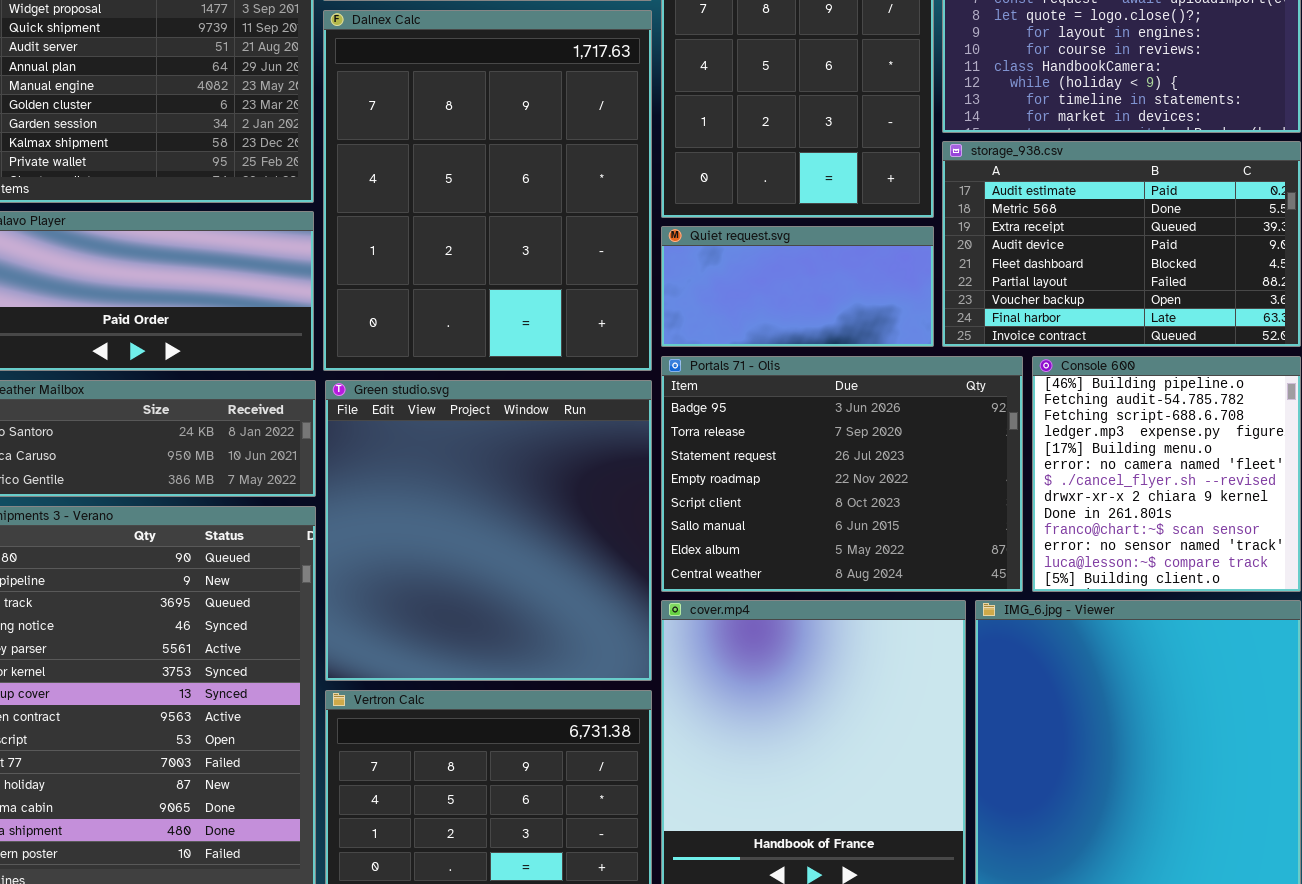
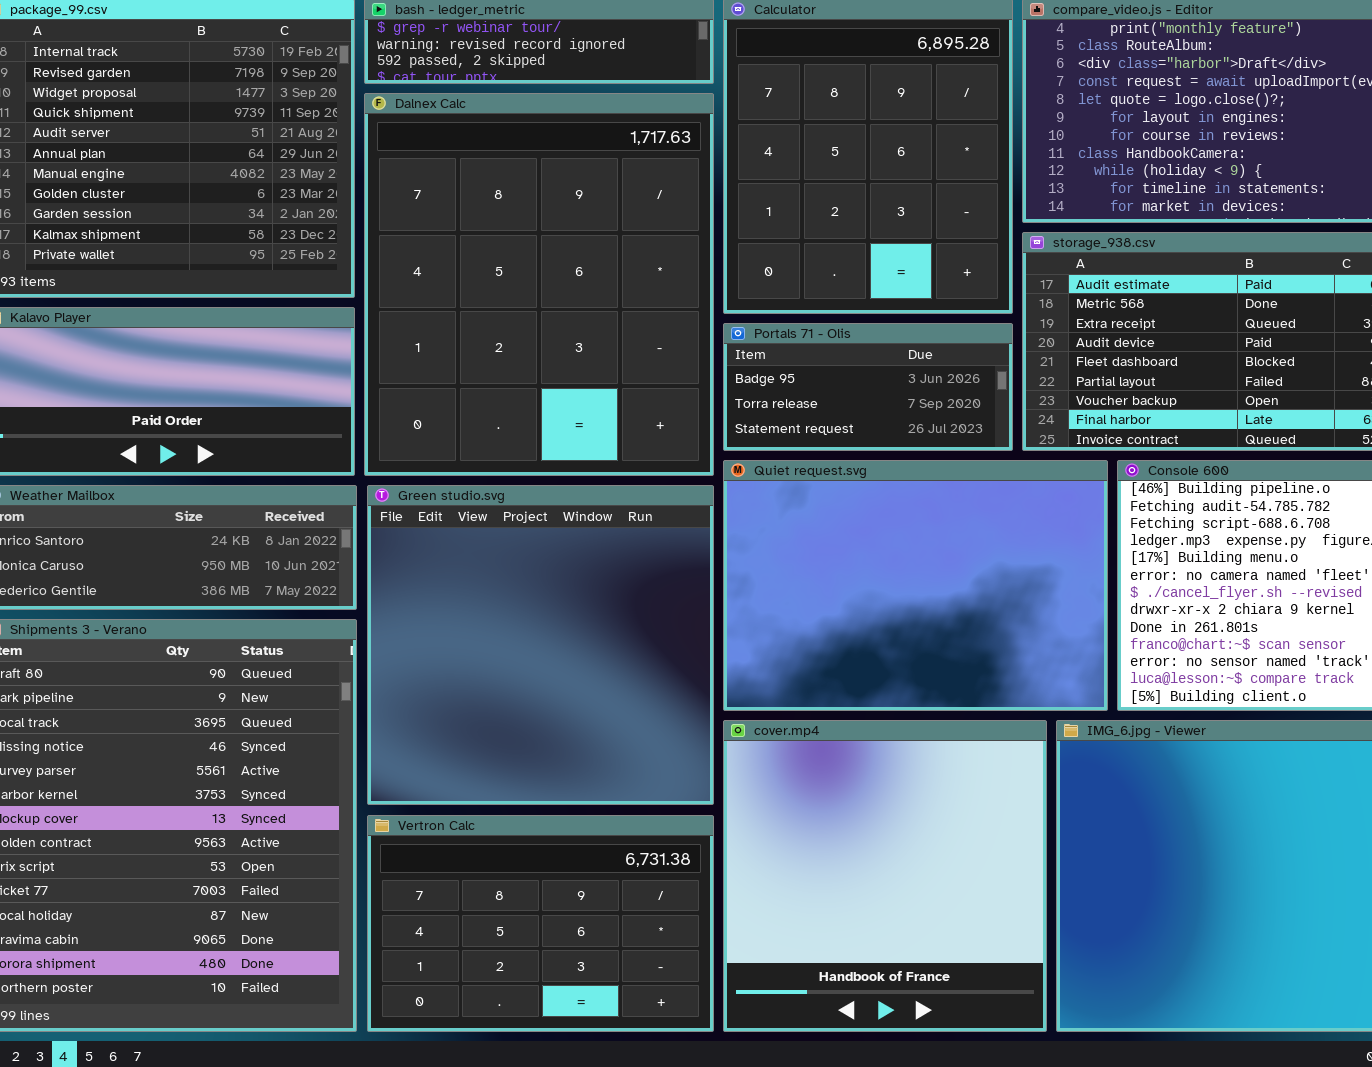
Quiet request.svg: [661,226,934,347] -> [723,460,1108,711], moved, resized
Portals 71 - Olis: [661,356,1023,592] -> [723,323,1013,451], moved, resized

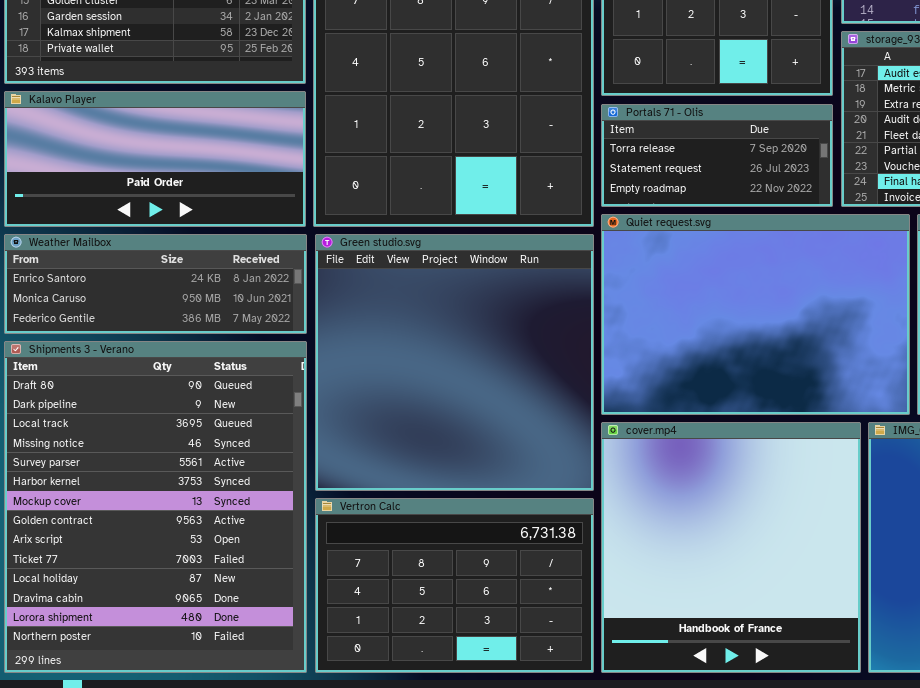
Portals 71 - Olis: [723,323,1013,451] -> [601,104,833,207], scrolled down 1 row

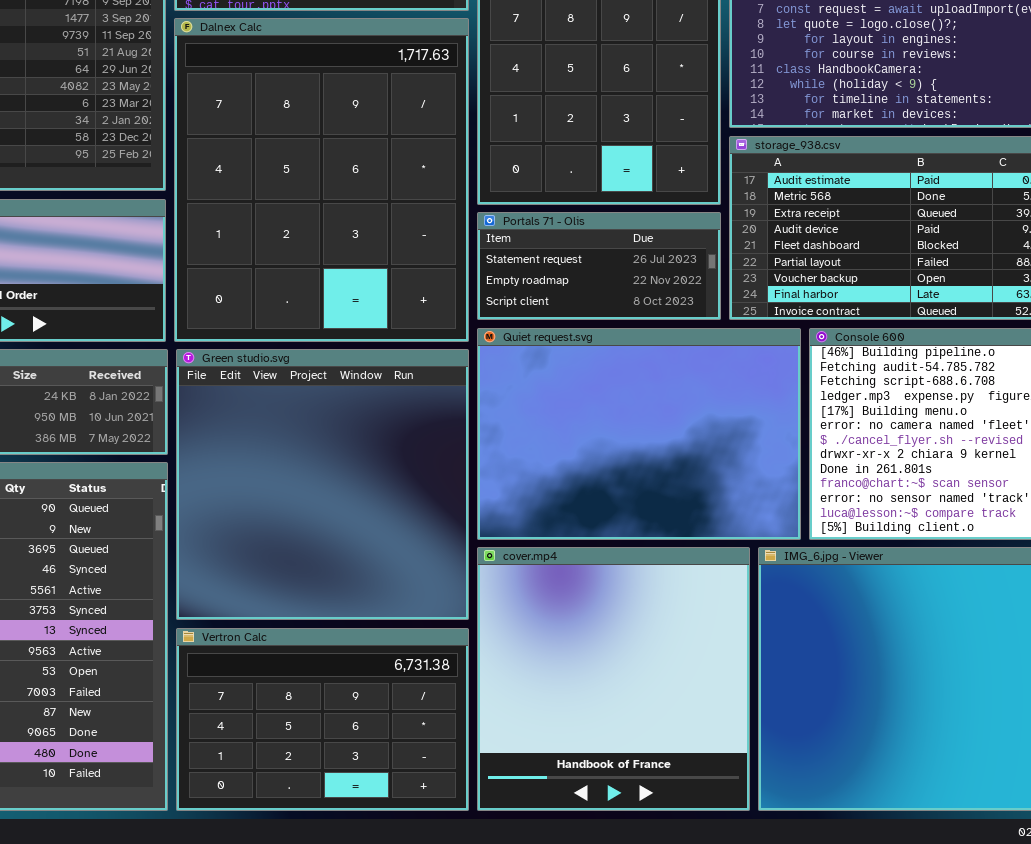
Portals 71 - Olis: [601,104,833,207] -> [477,212,721,320], scrolled down 1 row

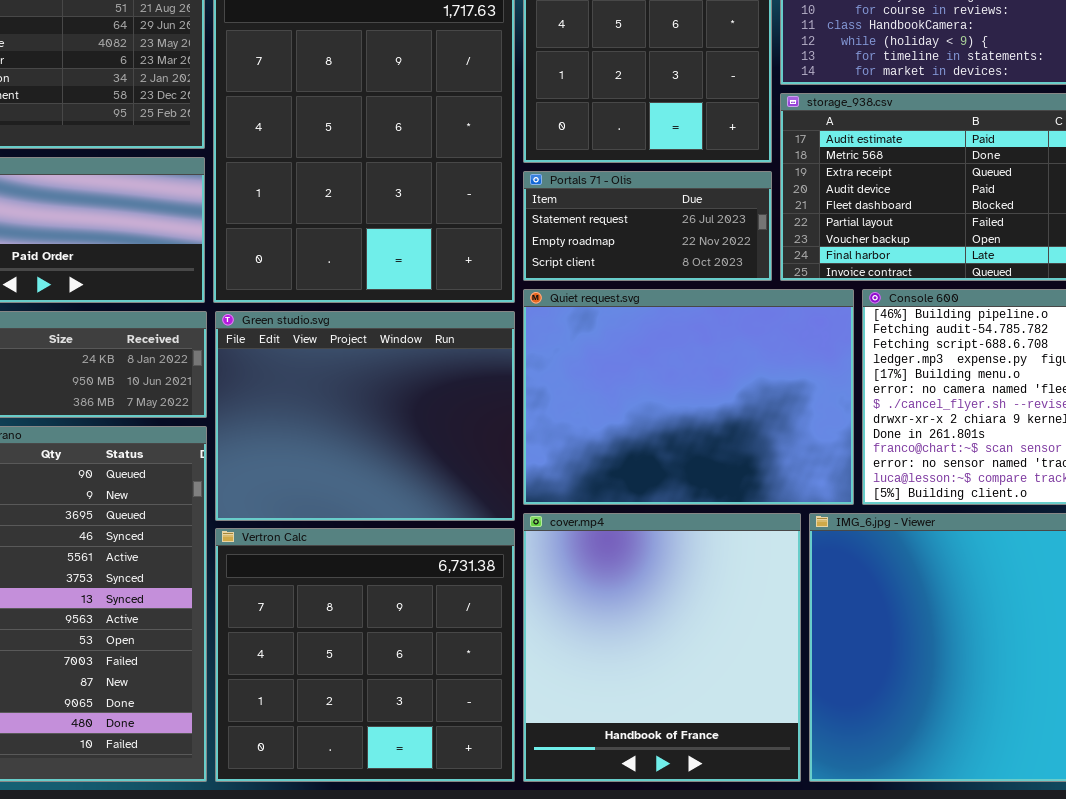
Green studio.svg: [176,349,469,620] -> [215,311,515,521], resized
Vertron Calc: [176,628,469,811] -> [215,528,515,782], resized

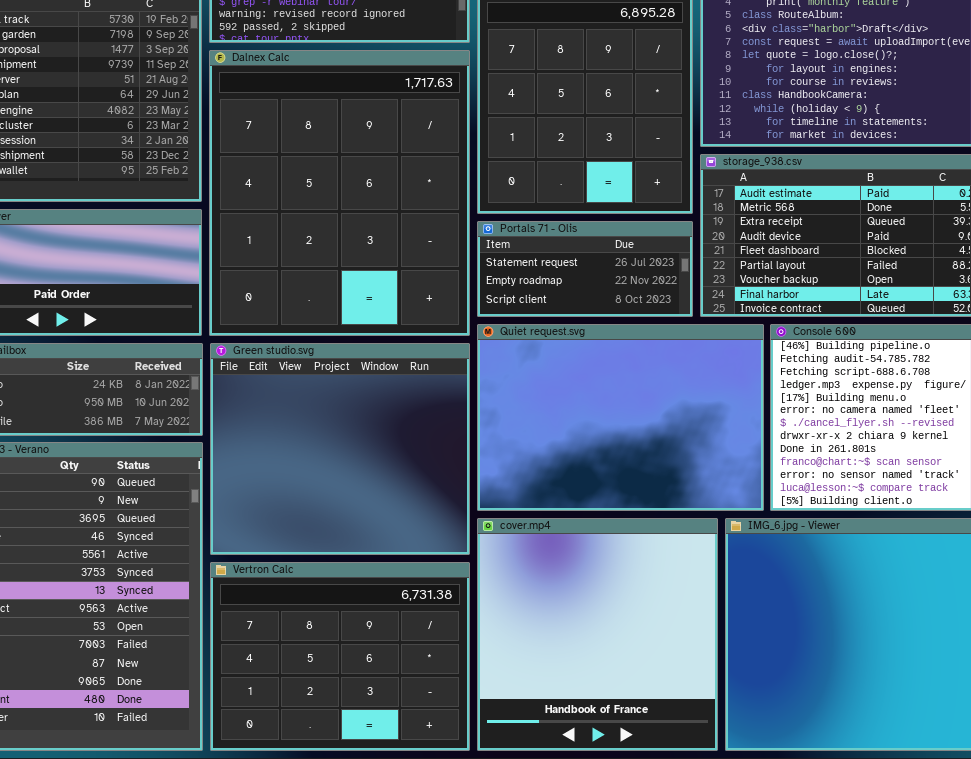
Green studio.svg: [215,311,515,521] -> [210,343,470,555], resized
Vertron Calc: [215,528,515,782] -> [210,562,470,751], resized

